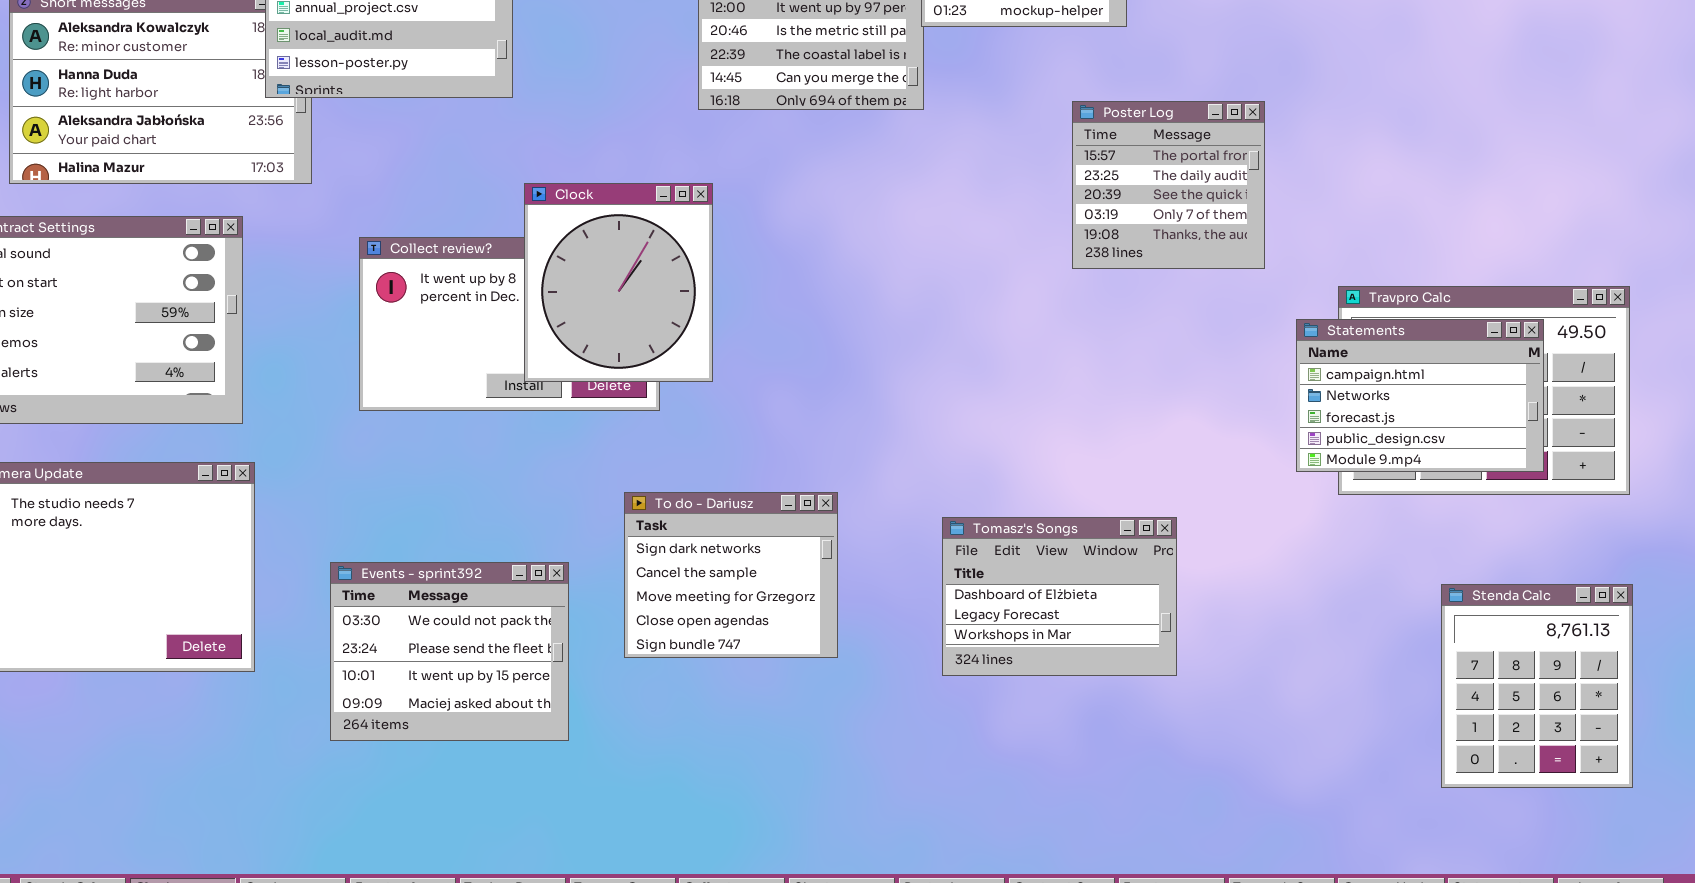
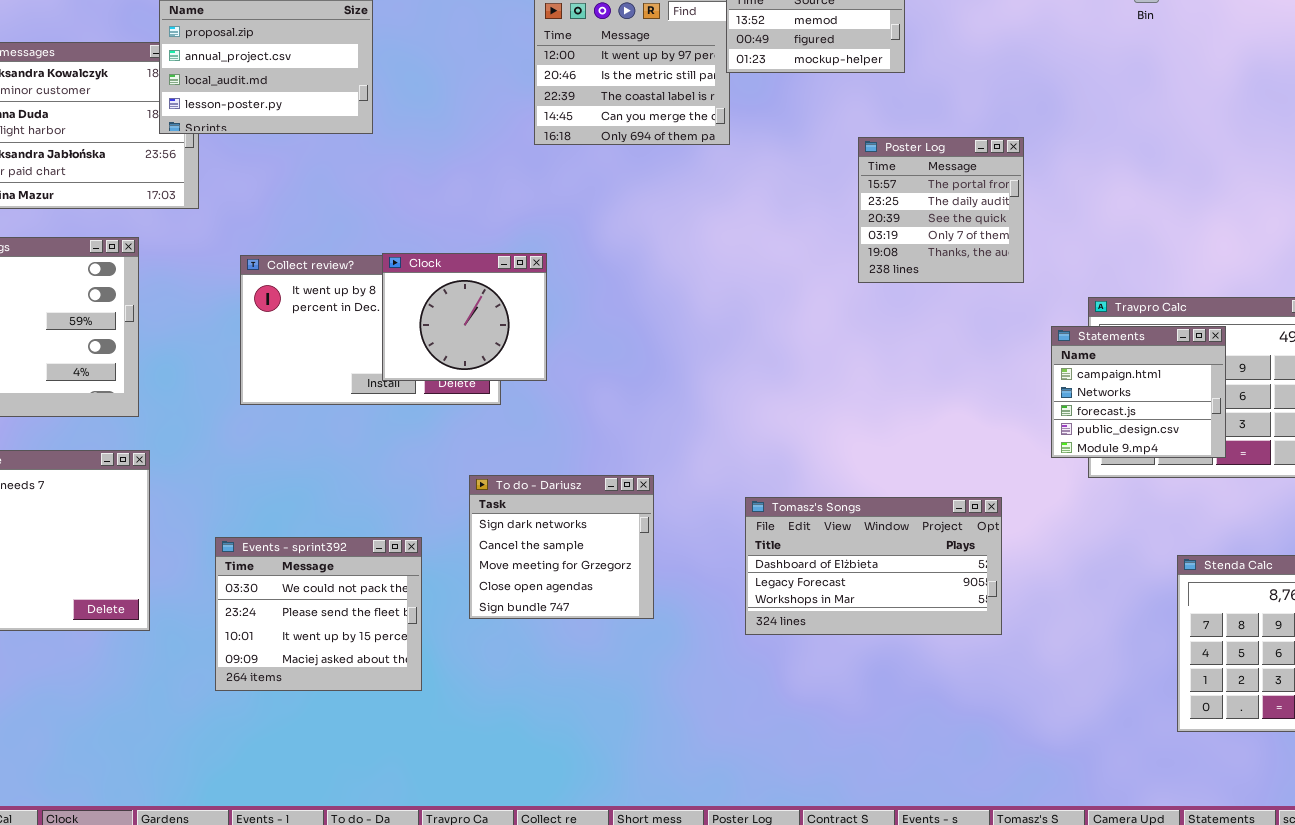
Clock: [524,183,713,382] -> [382,253,547,381], resized
Statements: [1296,319,1544,472] -> [1051,326,1226,458], resized
Tomasz's Songs: [942,517,1177,676] -> [745,497,1002,635], resized

